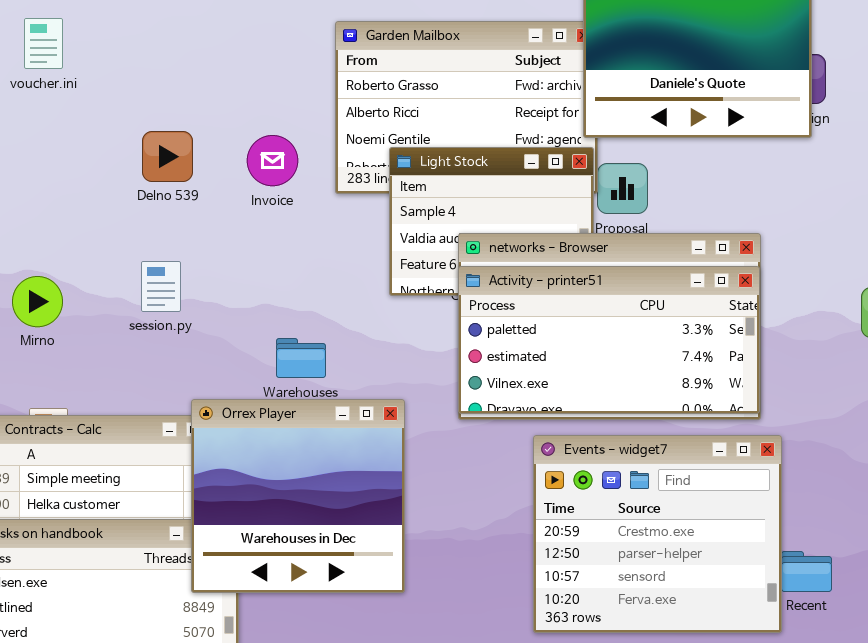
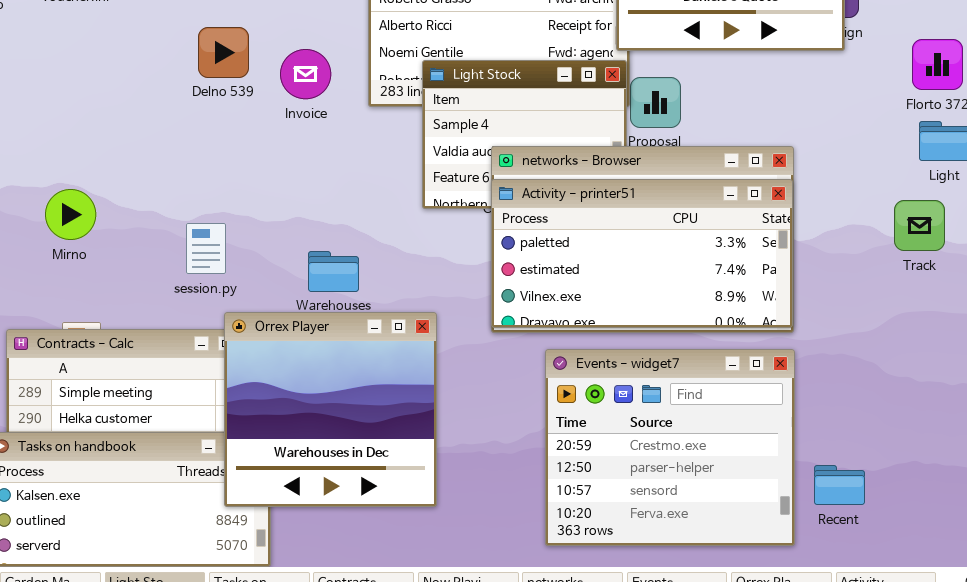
Delno 539: [142,131,193,182] -> [198,27,249,78], moved
session.py: [141,261,181,312] -> [186,223,226,274], moved
Events - widget7: [533,435,782,633] -> [545,349,795,546], moved

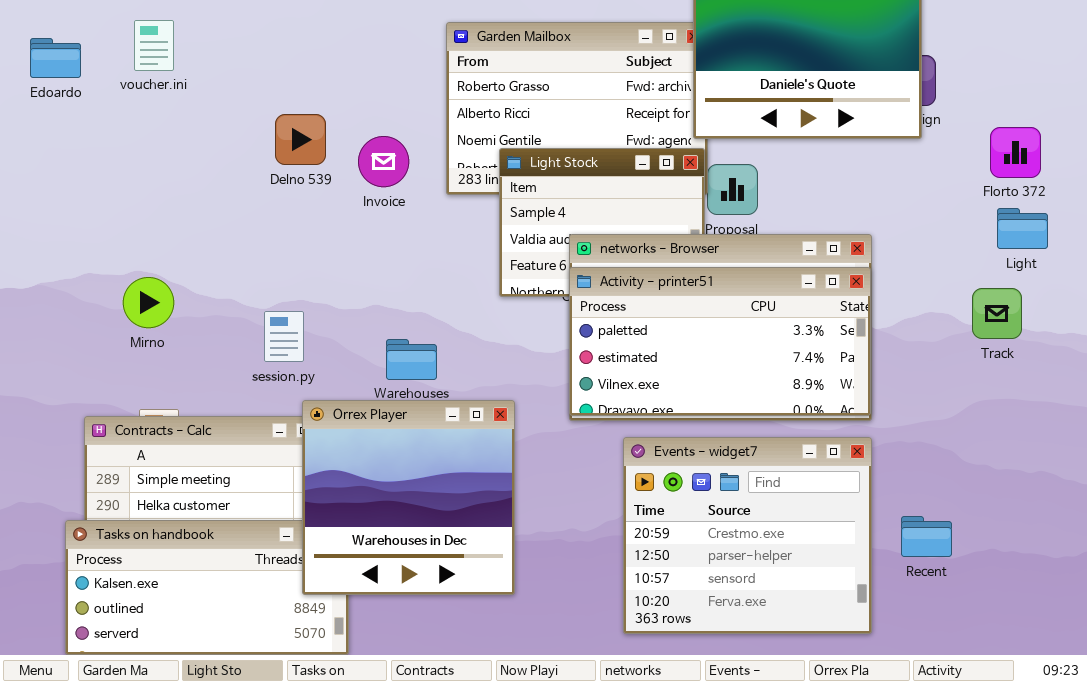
Recent: [814,465,865,505] -> [901,516,952,557], moved

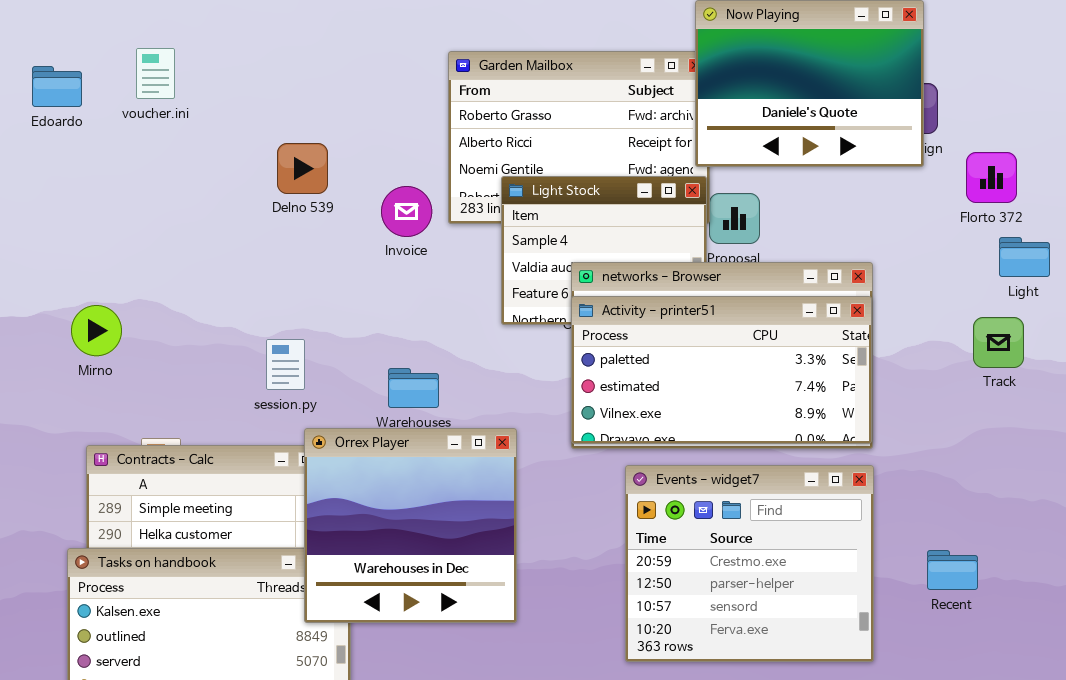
Florto 372: [990,127,1041,178] -> [966,152,1017,203], moved
Invoice: [358,136,409,187] -> [381,186,432,237], moved
Mirno: [123,277,174,328] -> [71,305,122,356], moved
Recent: [901,516,952,557] -> [927,550,978,590], moved

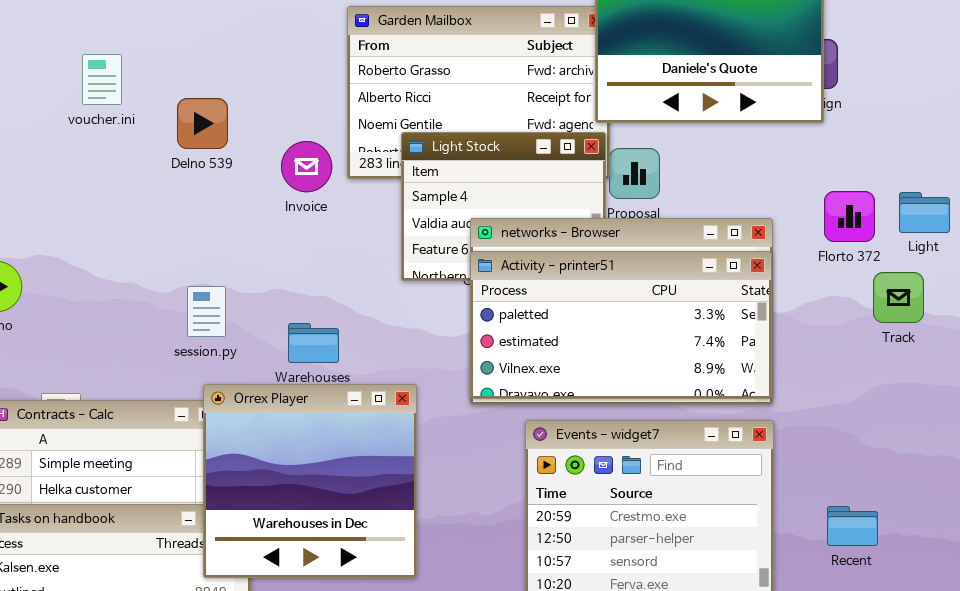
voucher.ini: [136,48,175,99] -> [82,54,122,105], moved
Florto 372: [966,152,1017,203] -> [824,191,875,242], moved
session.py: [266,339,305,390] -> [187,286,226,337], moved

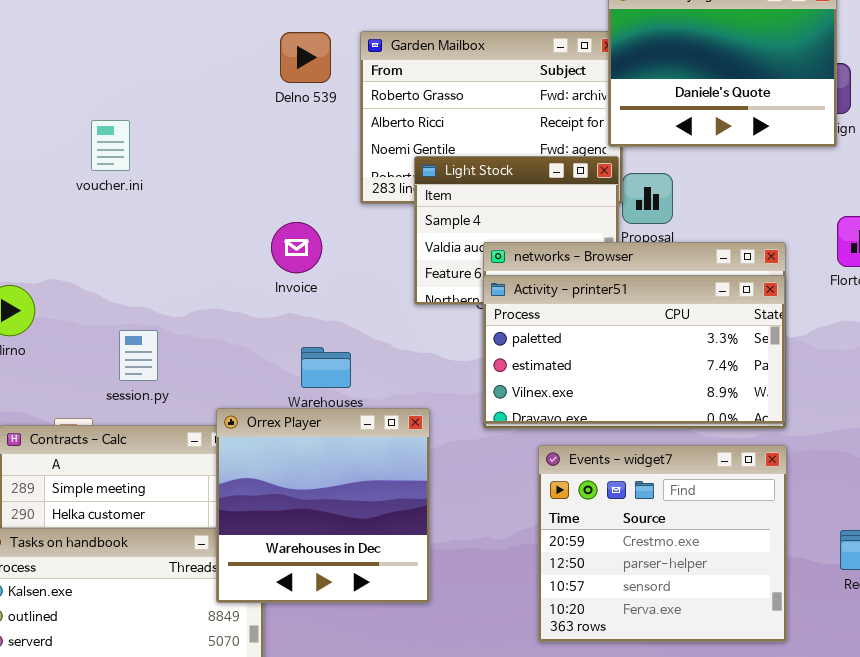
voucher.ini: [82,54,122,105] -> [91,120,130,171], moved
Delno 539: [177,98,228,149] -> [280,32,331,83], moved
Invoice: [281,141,332,192] -> [271,222,322,273], moved
session.py: [187,286,226,337] -> [119,330,158,381], moved

